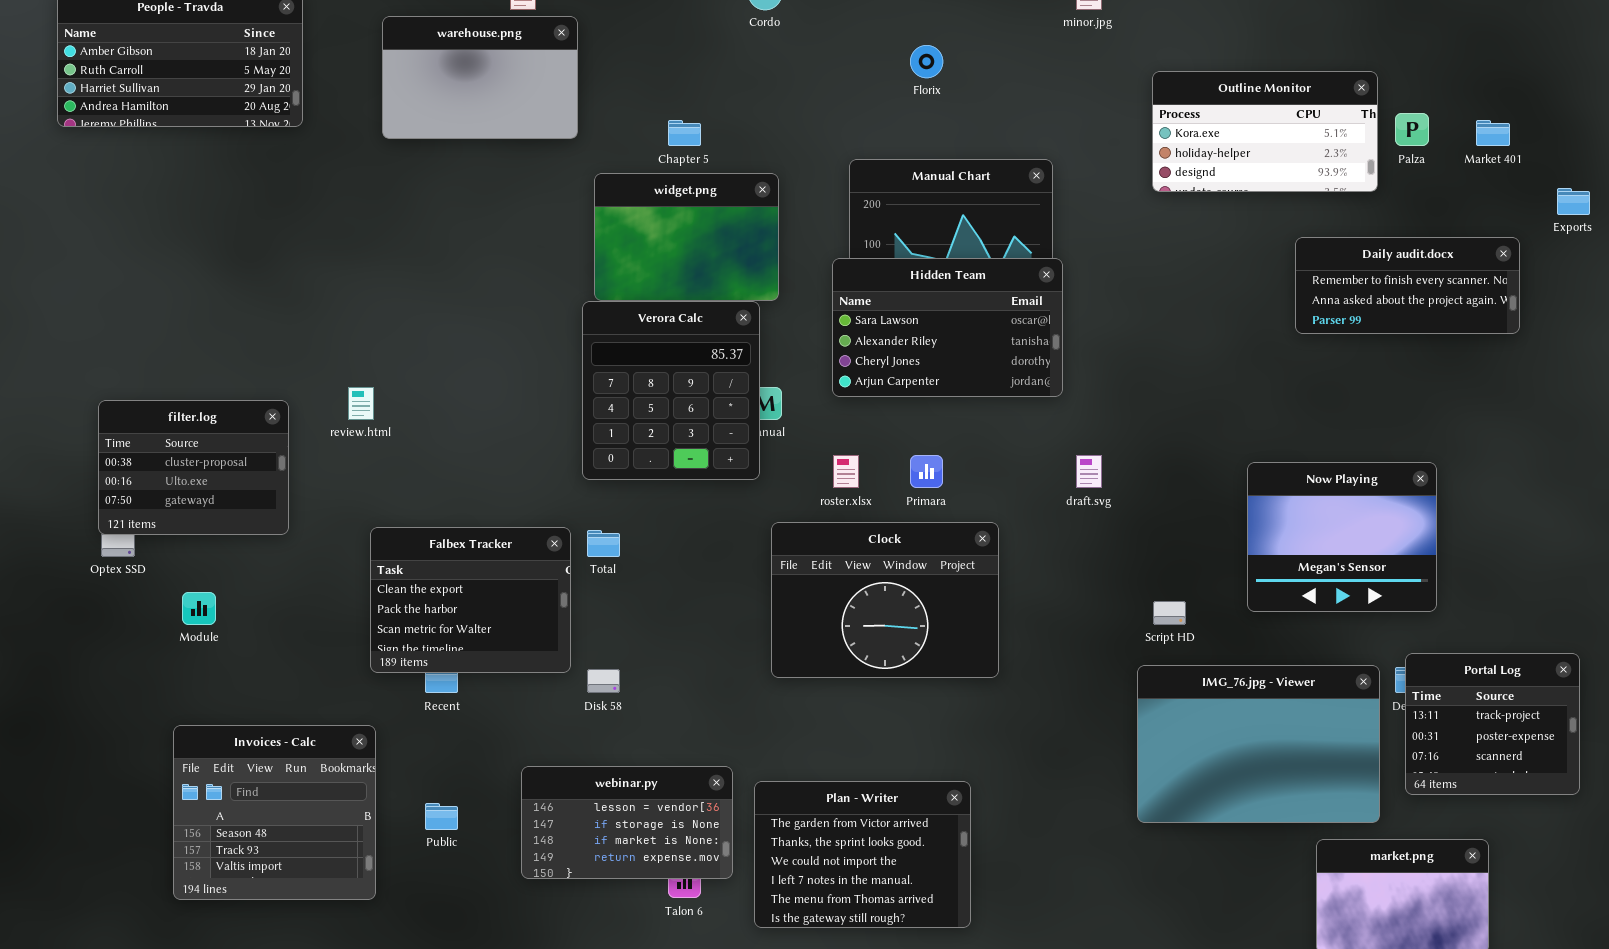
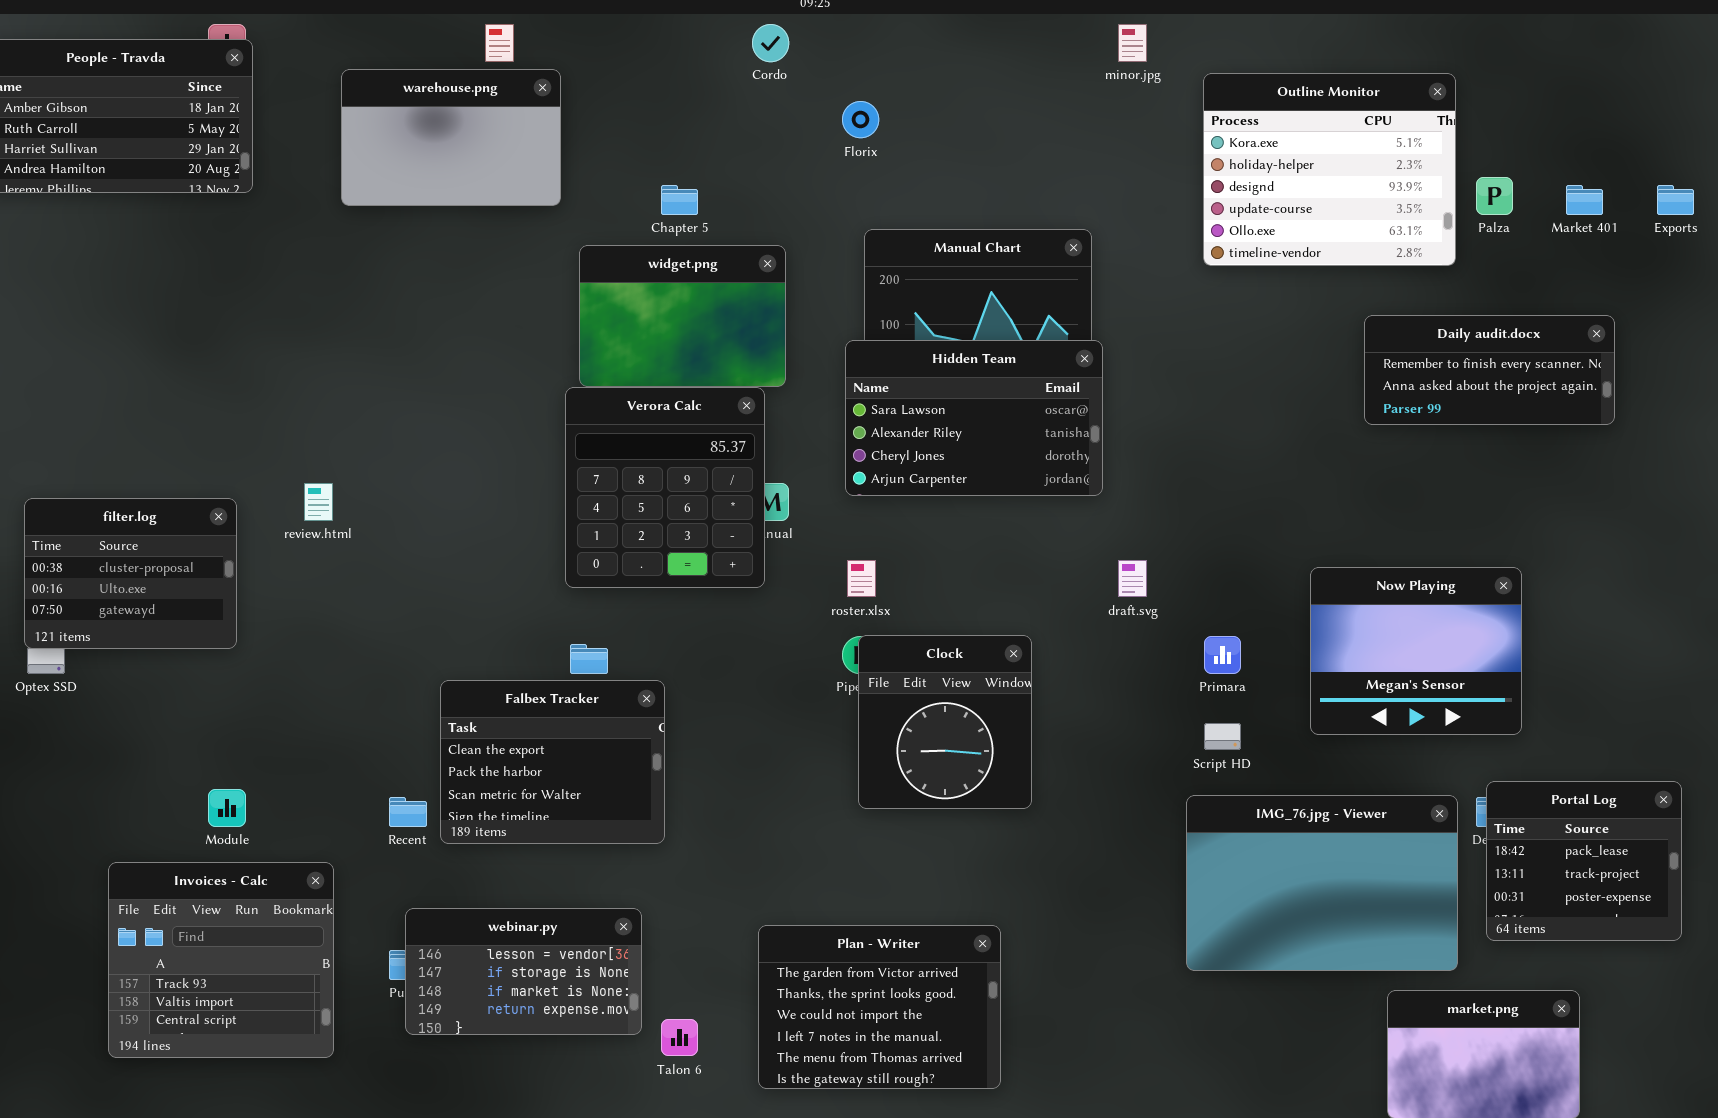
Florix: [910,45,943,78] -> [842,101,879,138], moved
Outline Monitor: [1152,71,1378,192] -> [1203,73,1456,266], resized
Exports: [1557,188,1590,215] -> [1657,185,1694,215], moved
Primara: [910,455,943,488] -> [1204,636,1241,674], moved
Clock: [771,522,999,678] -> [858,635,1032,809], resized
Falbex Tracker: [370,527,571,673] -> [440,680,665,844], moved
Module: [182,592,216,625] -> [208,789,246,827], moved
Portal Log: [1405,653,1580,795] -> [1486,781,1682,941], scrolled up 1 row
Invoices - Calc: [173,725,376,900] -> [108,862,334,1058], scrolled down 1 row
webinar.py: [521,766,733,879] -> [405,908,642,1035], moved

